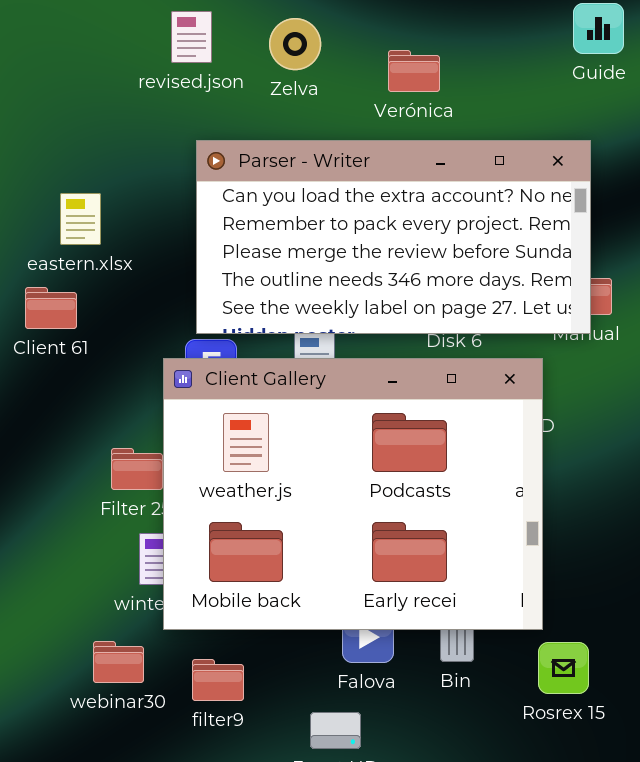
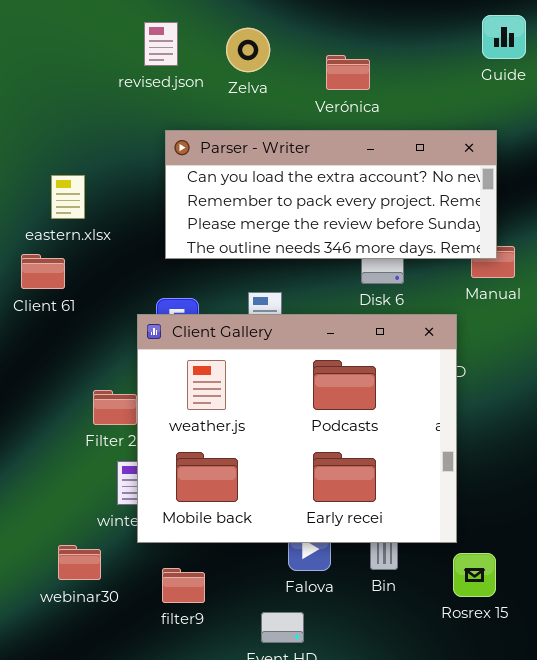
Parser - Writer: [196,140,591,334] -> [165,130,497,259], resized
webinar30: [93,641,144,683] -> [58,545,101,580], moved

